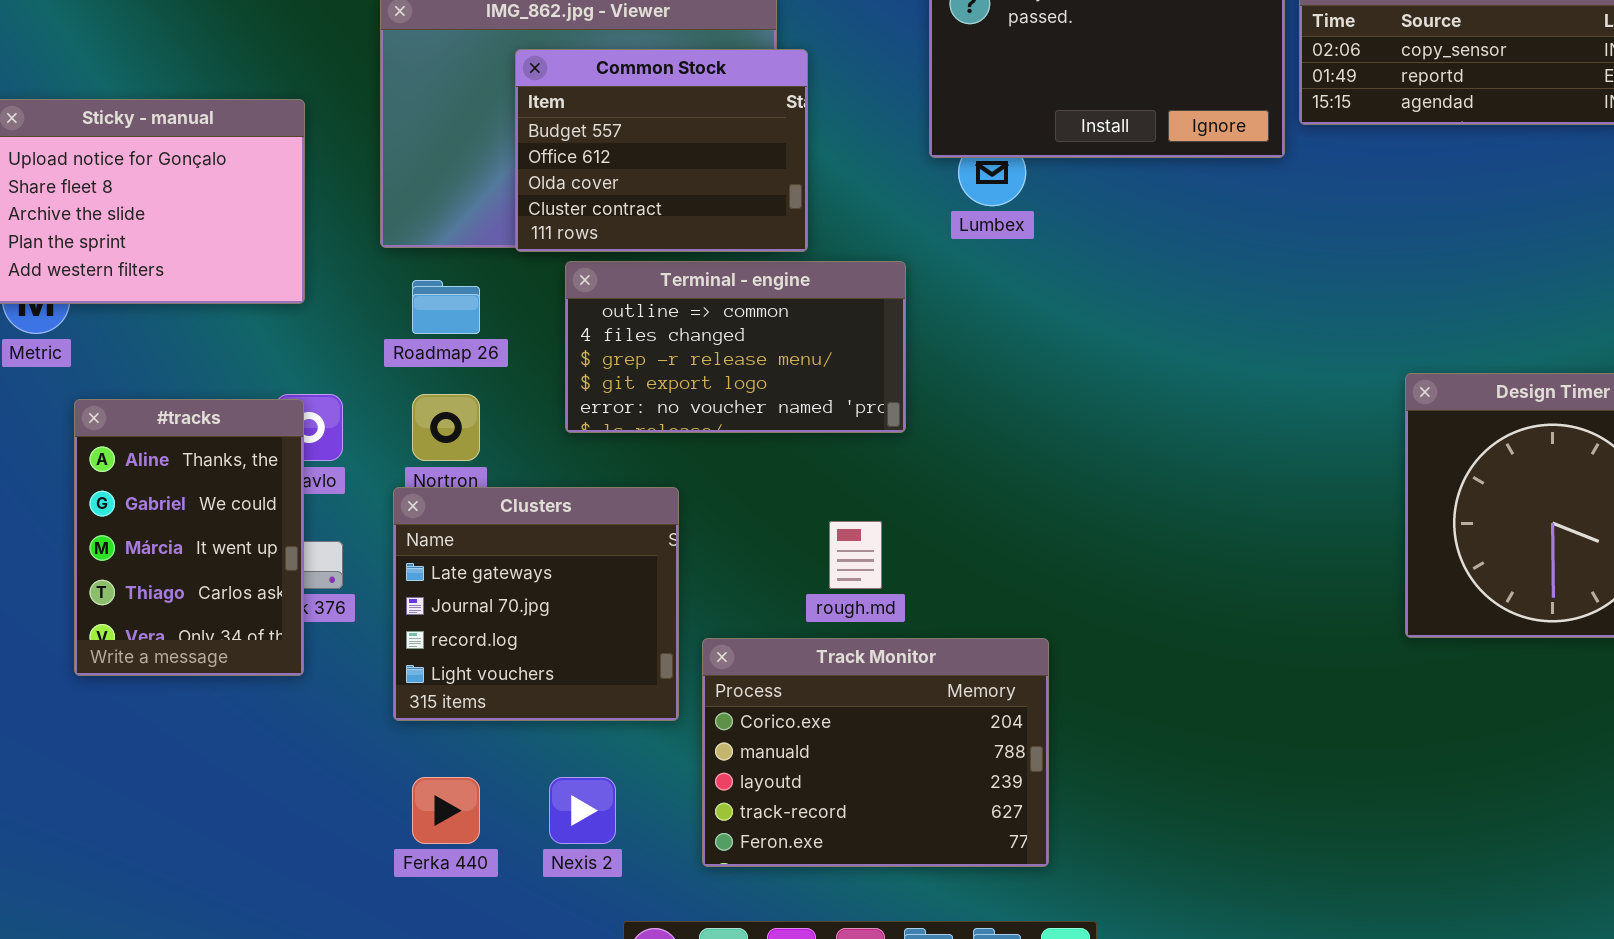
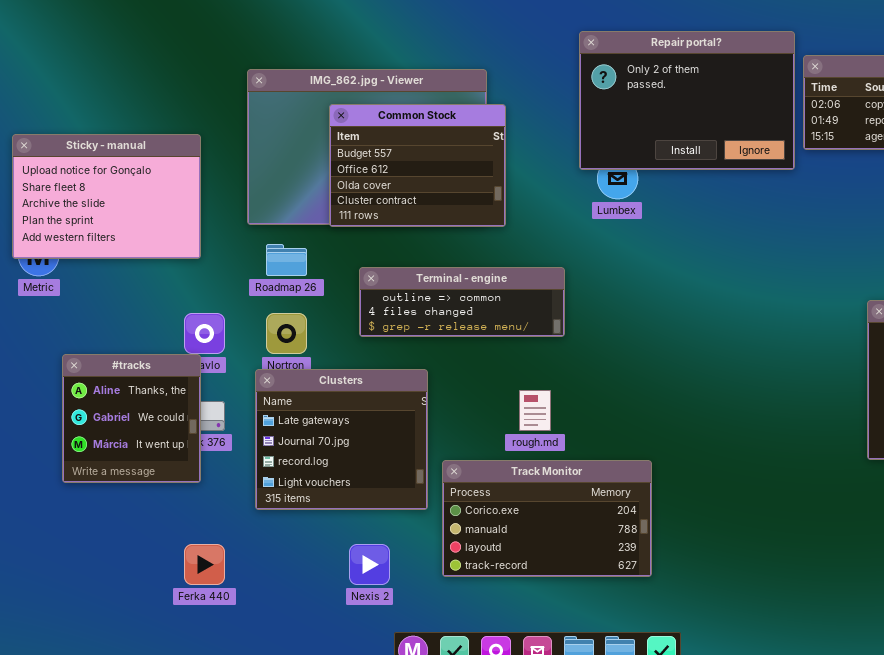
Terminal - engine: [565,261,906,433] -> [359,267,565,337], resized
#tracks: [74,399,304,676] -> [62,354,201,483], resized
Track Monitor: [702,638,1049,867] -> [442,460,652,577], resized
Ferka 440: [412,777,480,844] -> [184,544,225,585], moved

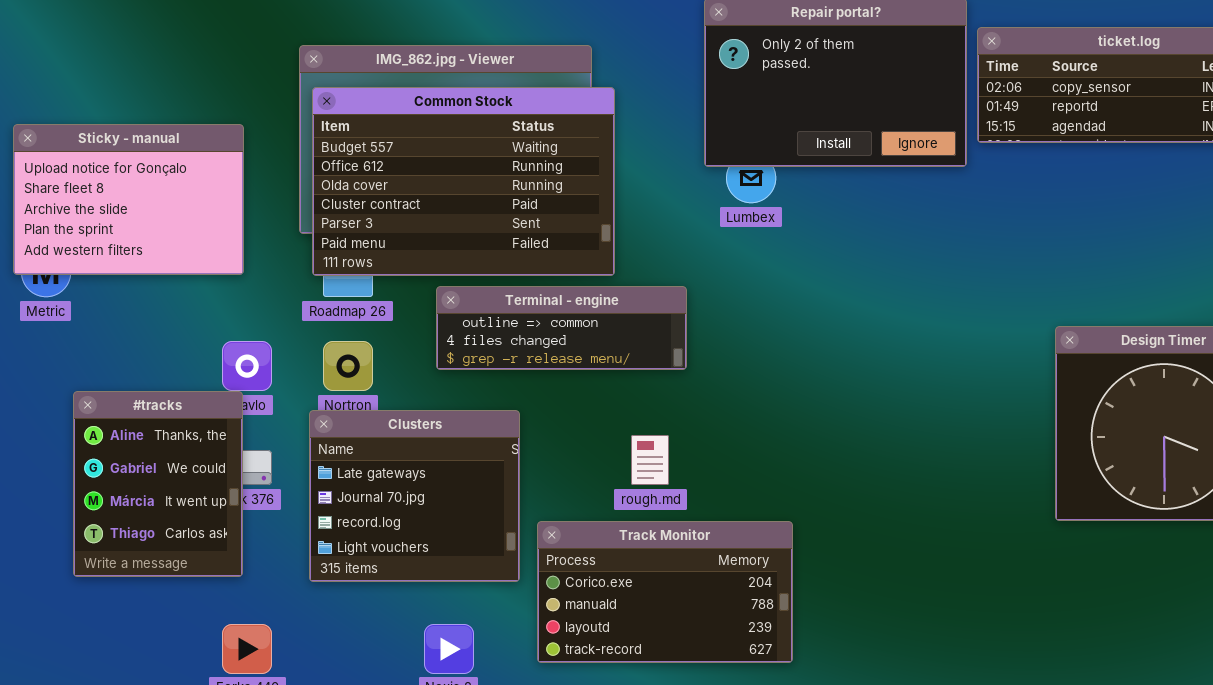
Common Stock: [329,104,506,227] -> [312,87,615,276], resized
#tracks: [62,354,201,483] -> [73,391,243,577], resized

